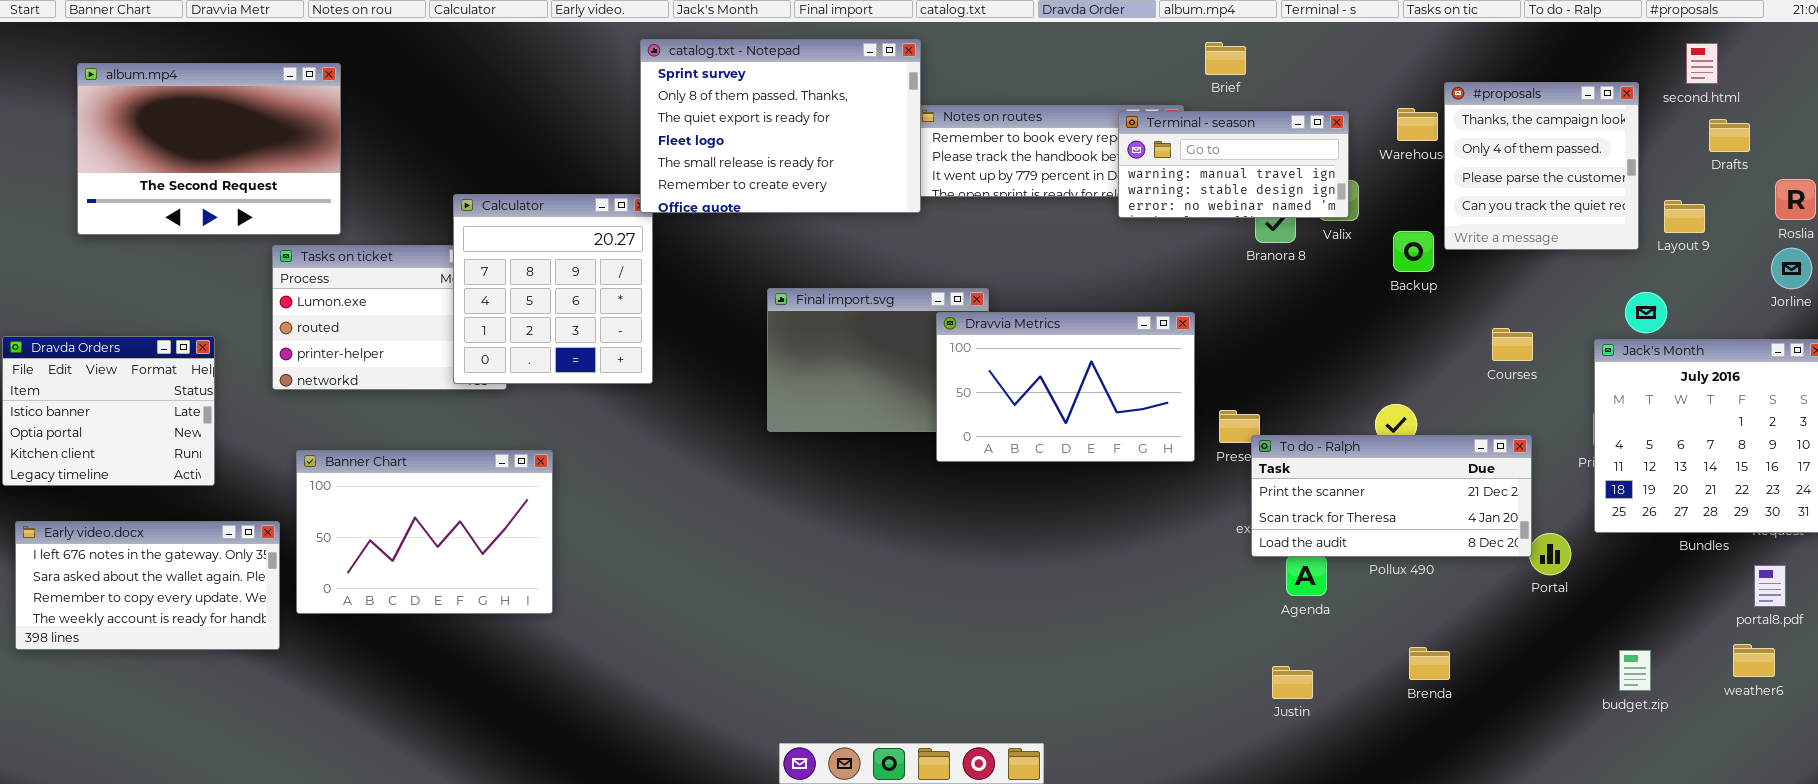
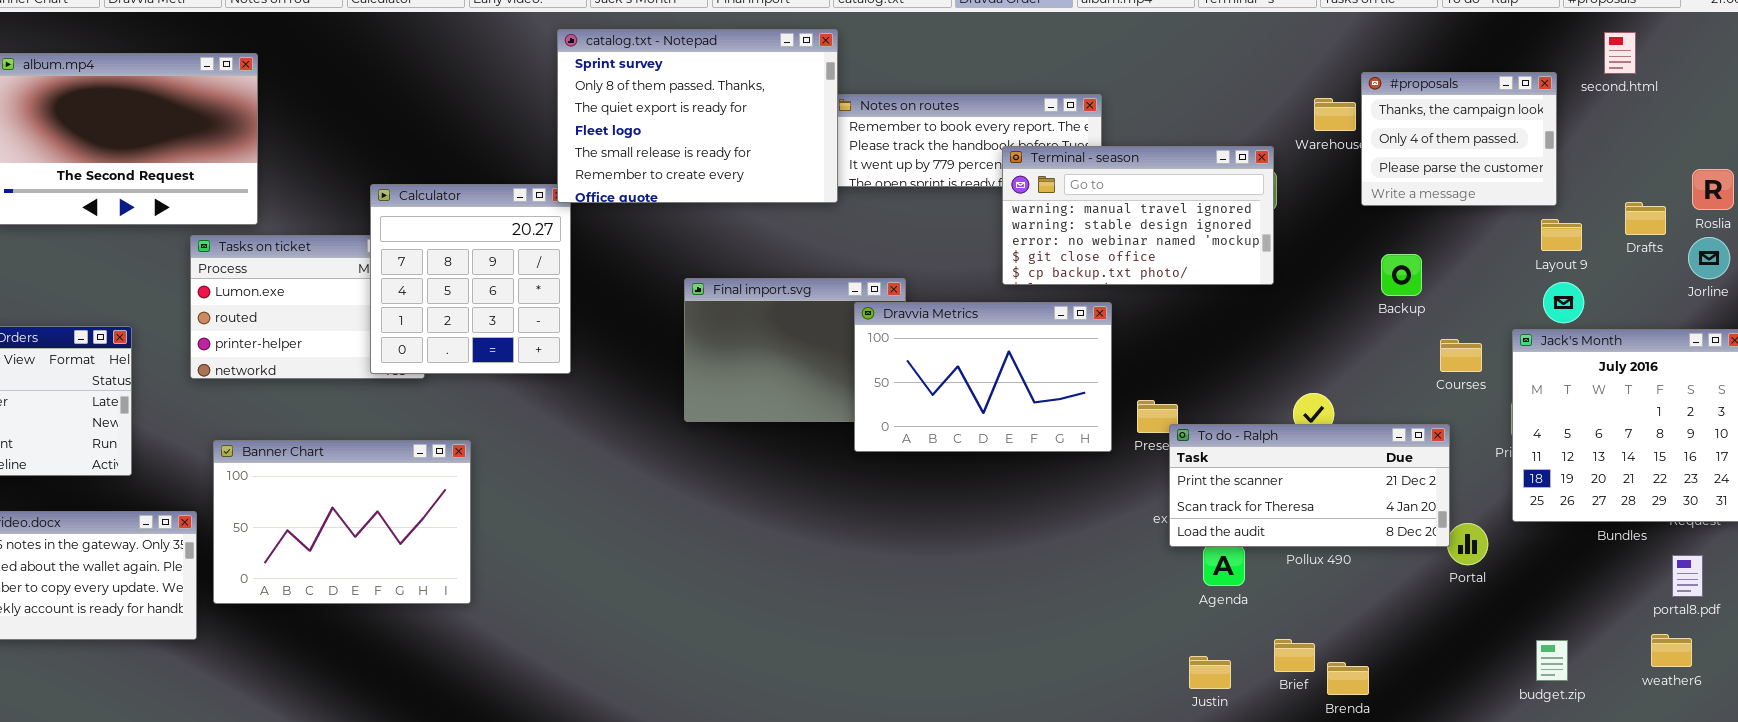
Brief: [1205,42,1246,75] -> [1274,639,1315,672], moved
#proposals: [1444,82,1639,250] -> [1361,72,1557,206], resized
Terminal - season: [1118,111,1349,218] -> [1002,146,1274,285], moved, resized
Drafts: [1709,119,1750,152] -> [1625,202,1666,235], moved
Layout 9: [1664,200,1705,233] -> [1541,219,1582,251], moved
Backup: [1393,231,1434,272] -> [1381,254,1422,296], moved
Courses: [1492,328,1533,361] -> [1440,339,1482,372], moved
Brenda: [1409,647,1450,680] -> [1327,662,1369,695], moved

